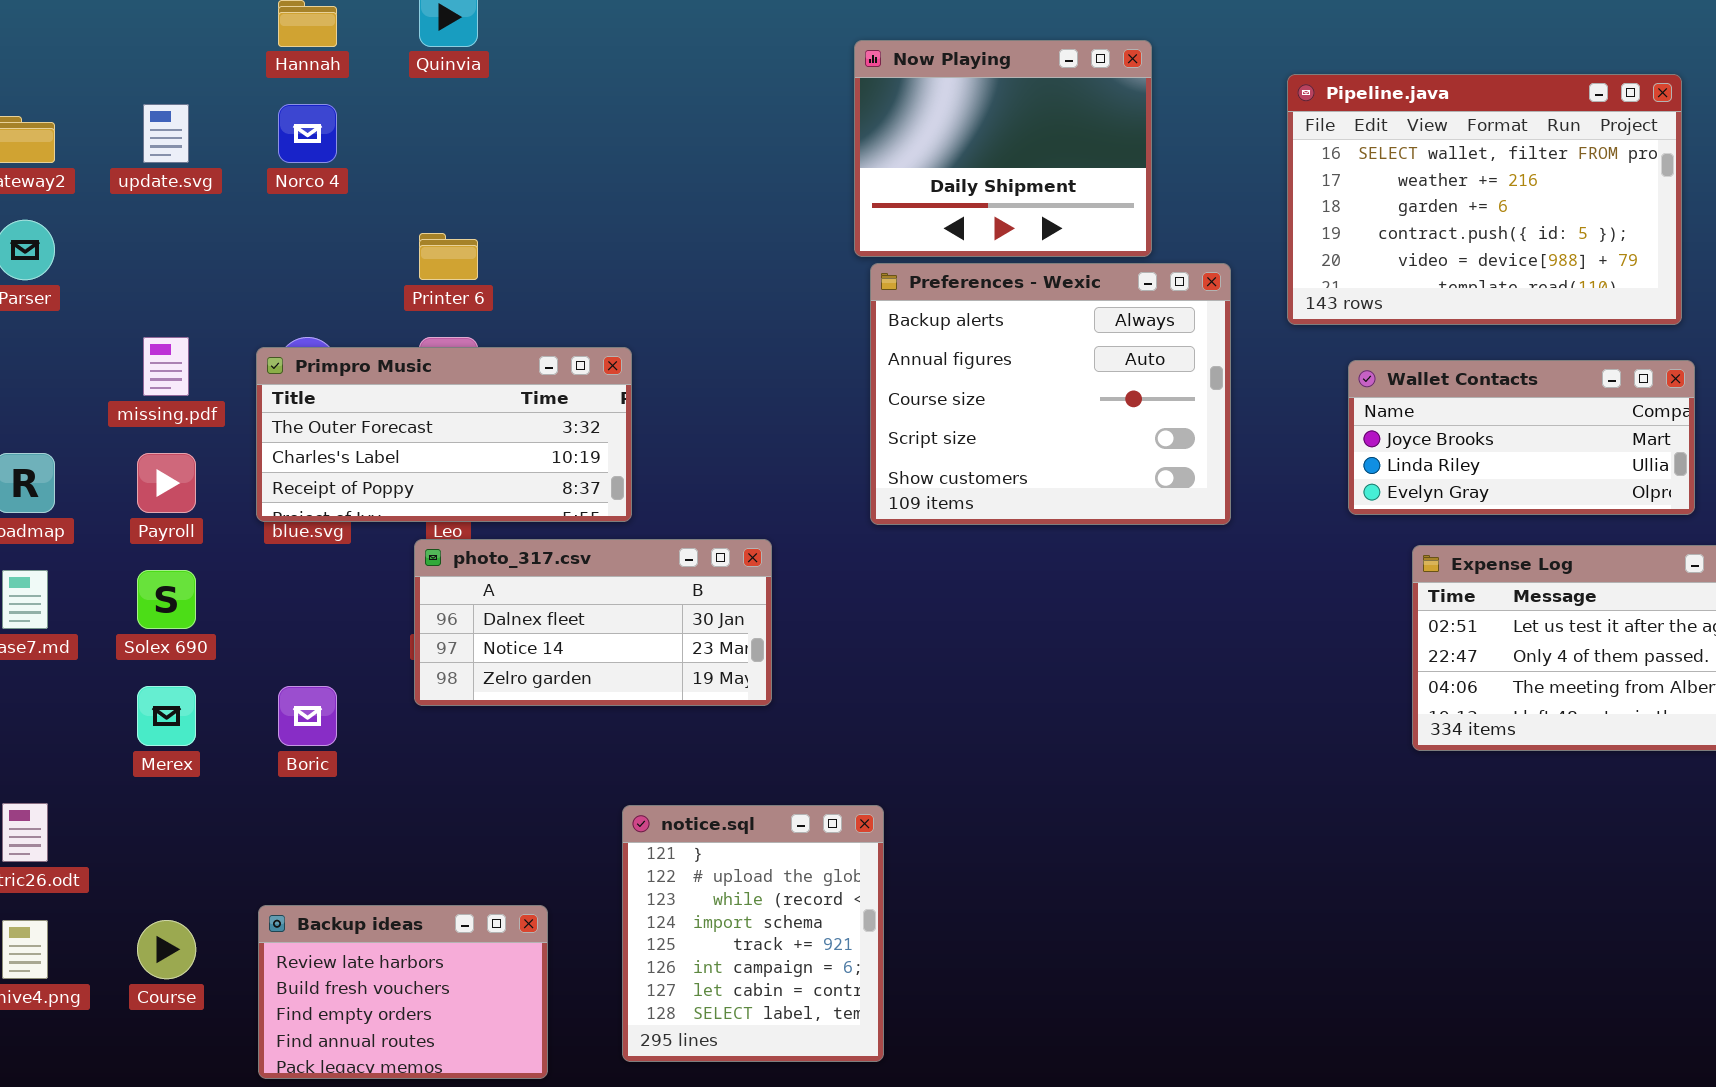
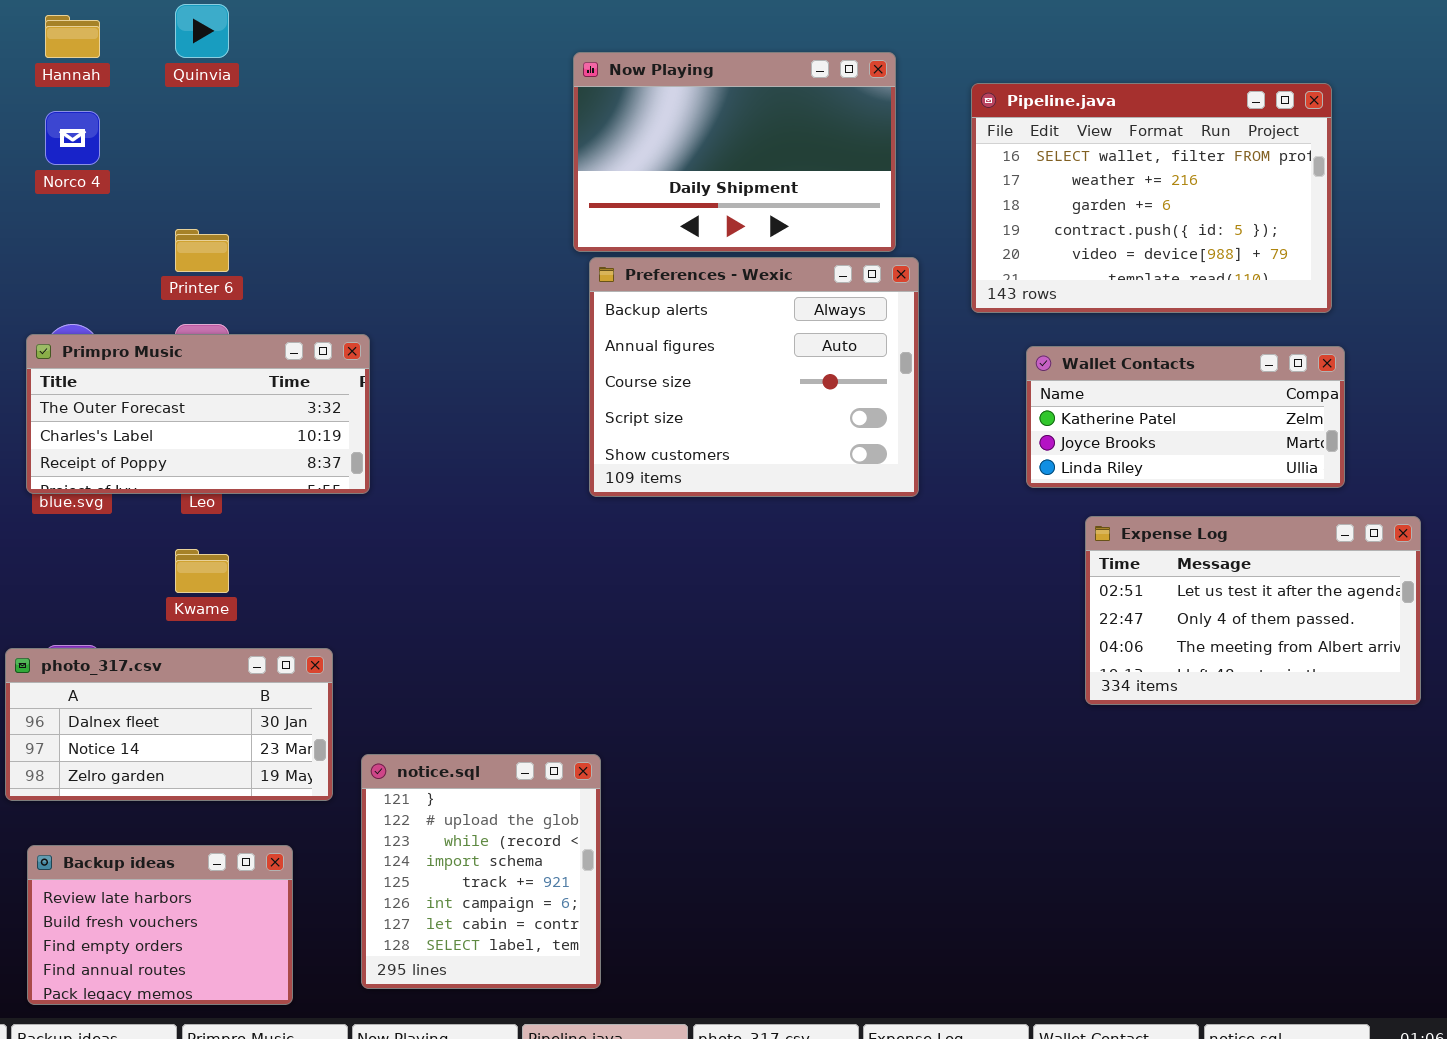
Now Playing: [854,40,1152,257] -> [573,52,896,252], resized
Wallet Contacts: [1348,360,1695,515] -> [1026,346,1345,488], scrolled up 1 row
photo_317.csv: [414,539,772,706] -> [5,648,333,801], moved

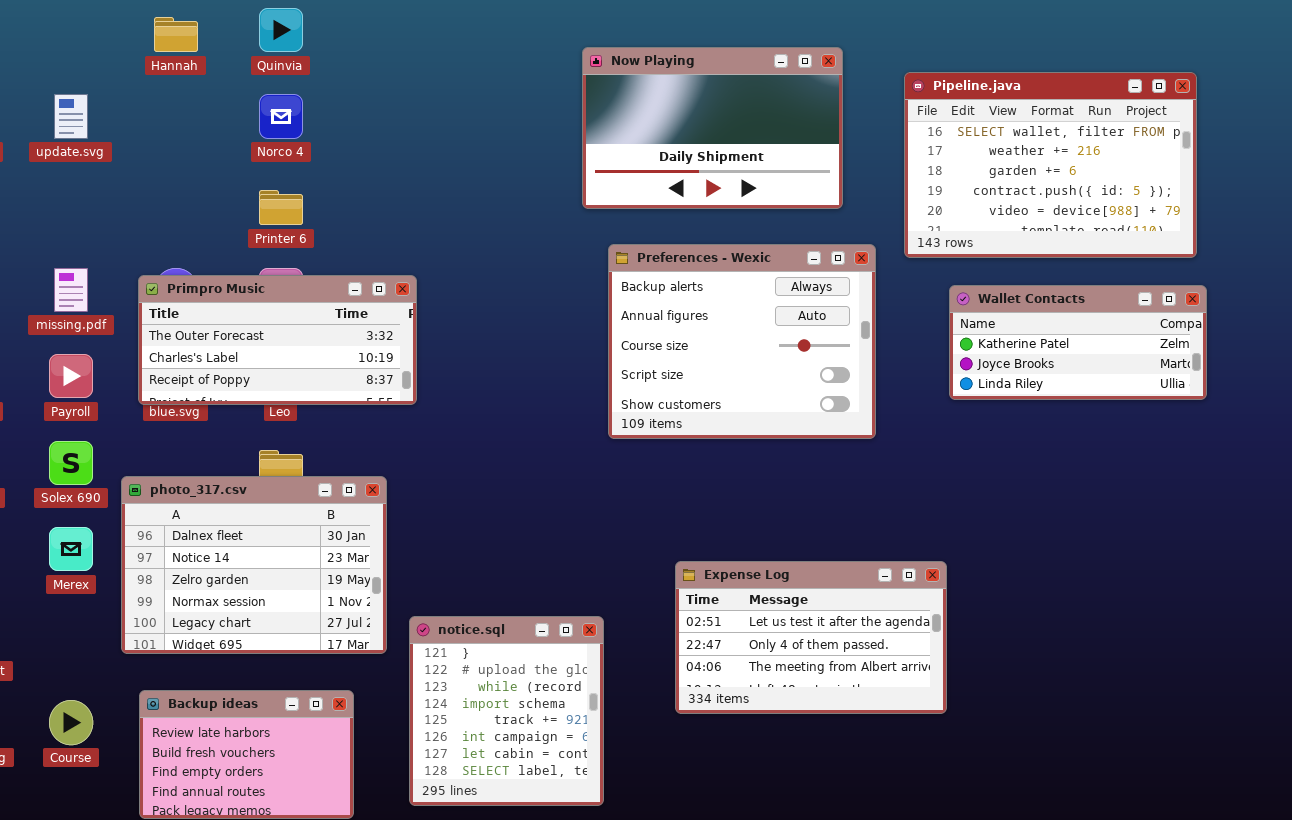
Norco 4: [45,111,100,165] -> [259,94,303,139], moved
Preferences - Wexic: [589,257,919,497] -> [608,244,876,439], moved
Expense Log: [1085,516,1421,705] -> [675,561,947,714], moved
photo_317.csv: [5,648,333,801] -> [121,476,387,654], resized

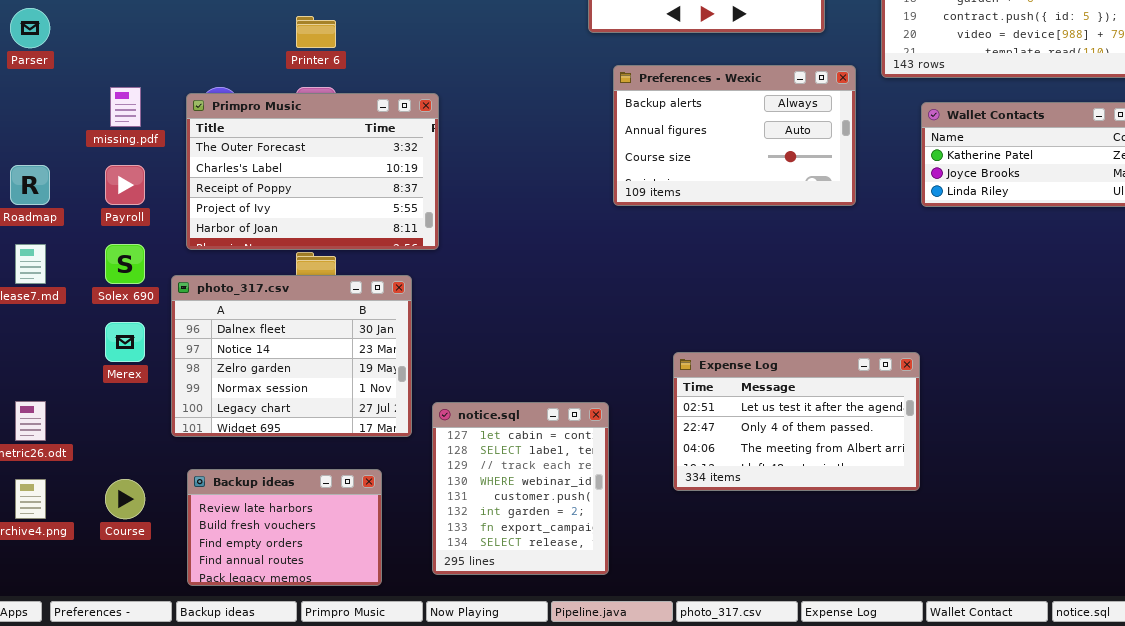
Preferences - Wexic: [608,244,876,439] -> [613,65,856,206], resized
Primpro Music: [138,275,417,405] -> [186,93,439,250], resized
notice.sql: [409,616,604,806] -> [432,402,609,575], scrolled down 6 rows

